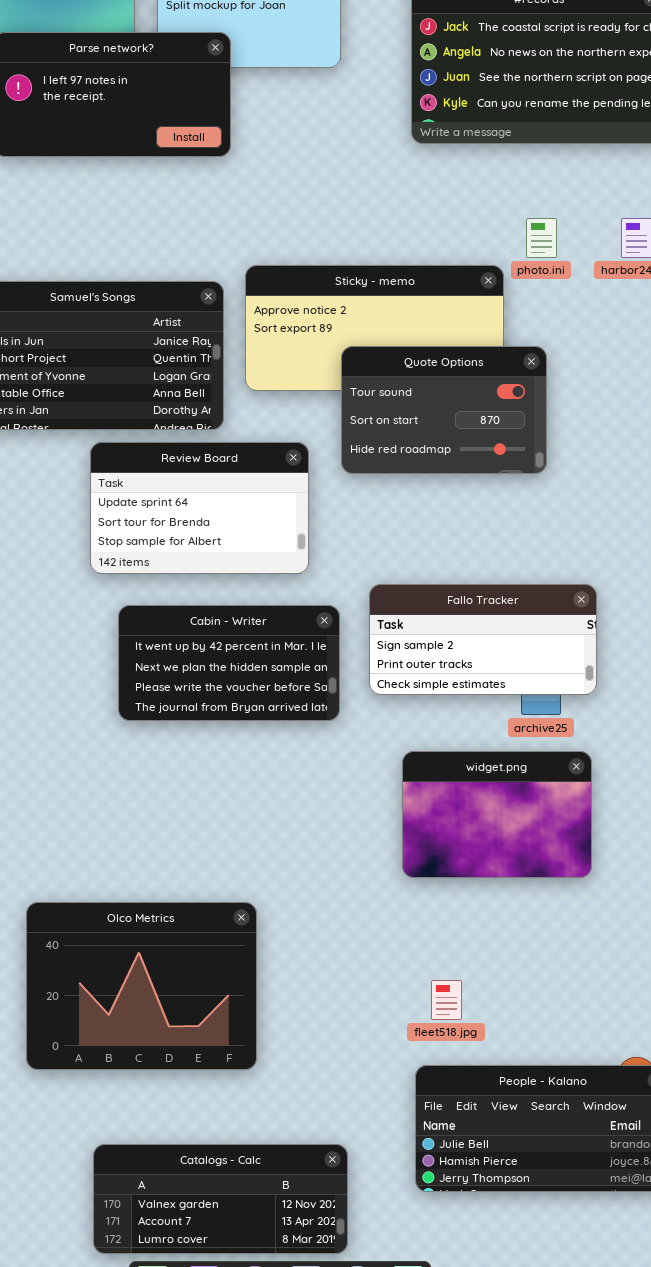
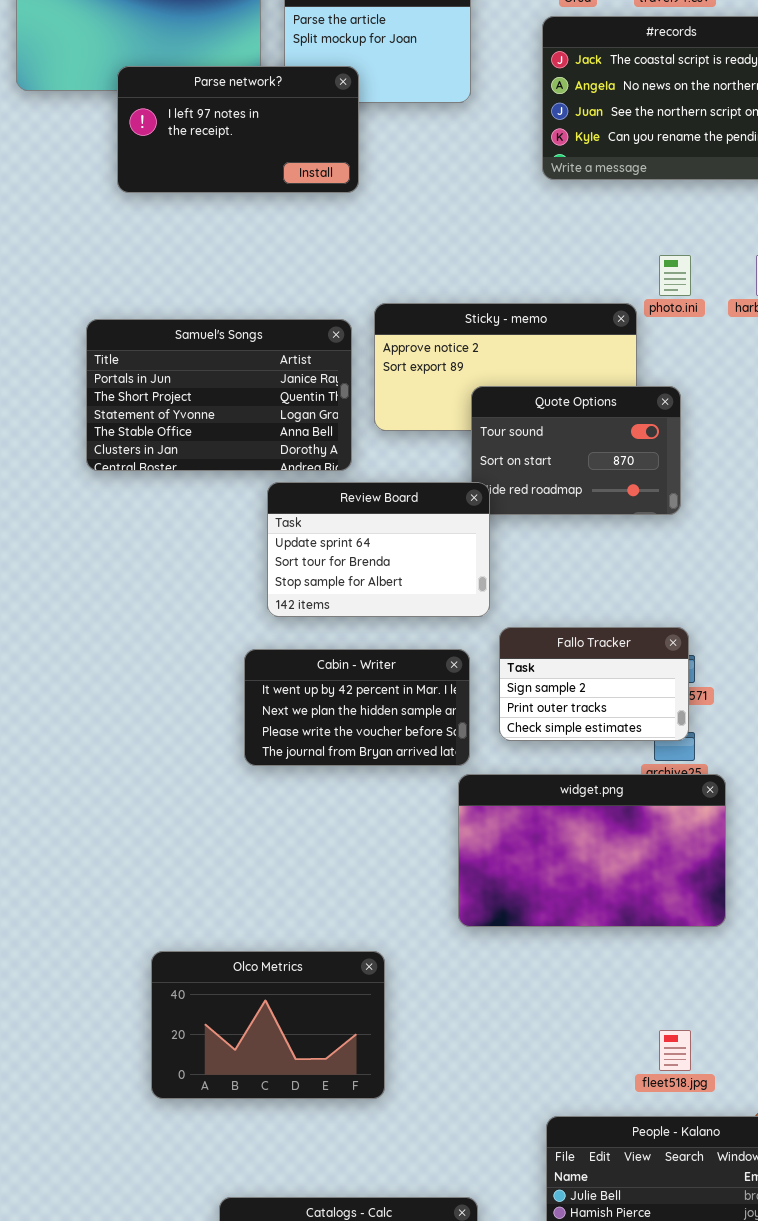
Review Board: [90,442,309,574] -> [267,482,490,617], moved
Fallo Tracker: [369,584,597,695] -> [499,627,689,741], resized
widget.png: [402,751,592,878] -> [458,774,726,927], resized
Olco Metrics: [26,902,257,1070] -> [151,951,385,1099], resized
fleet518.jpg: [431,980,462,1020] -> [659,1030,691,1071], moved

